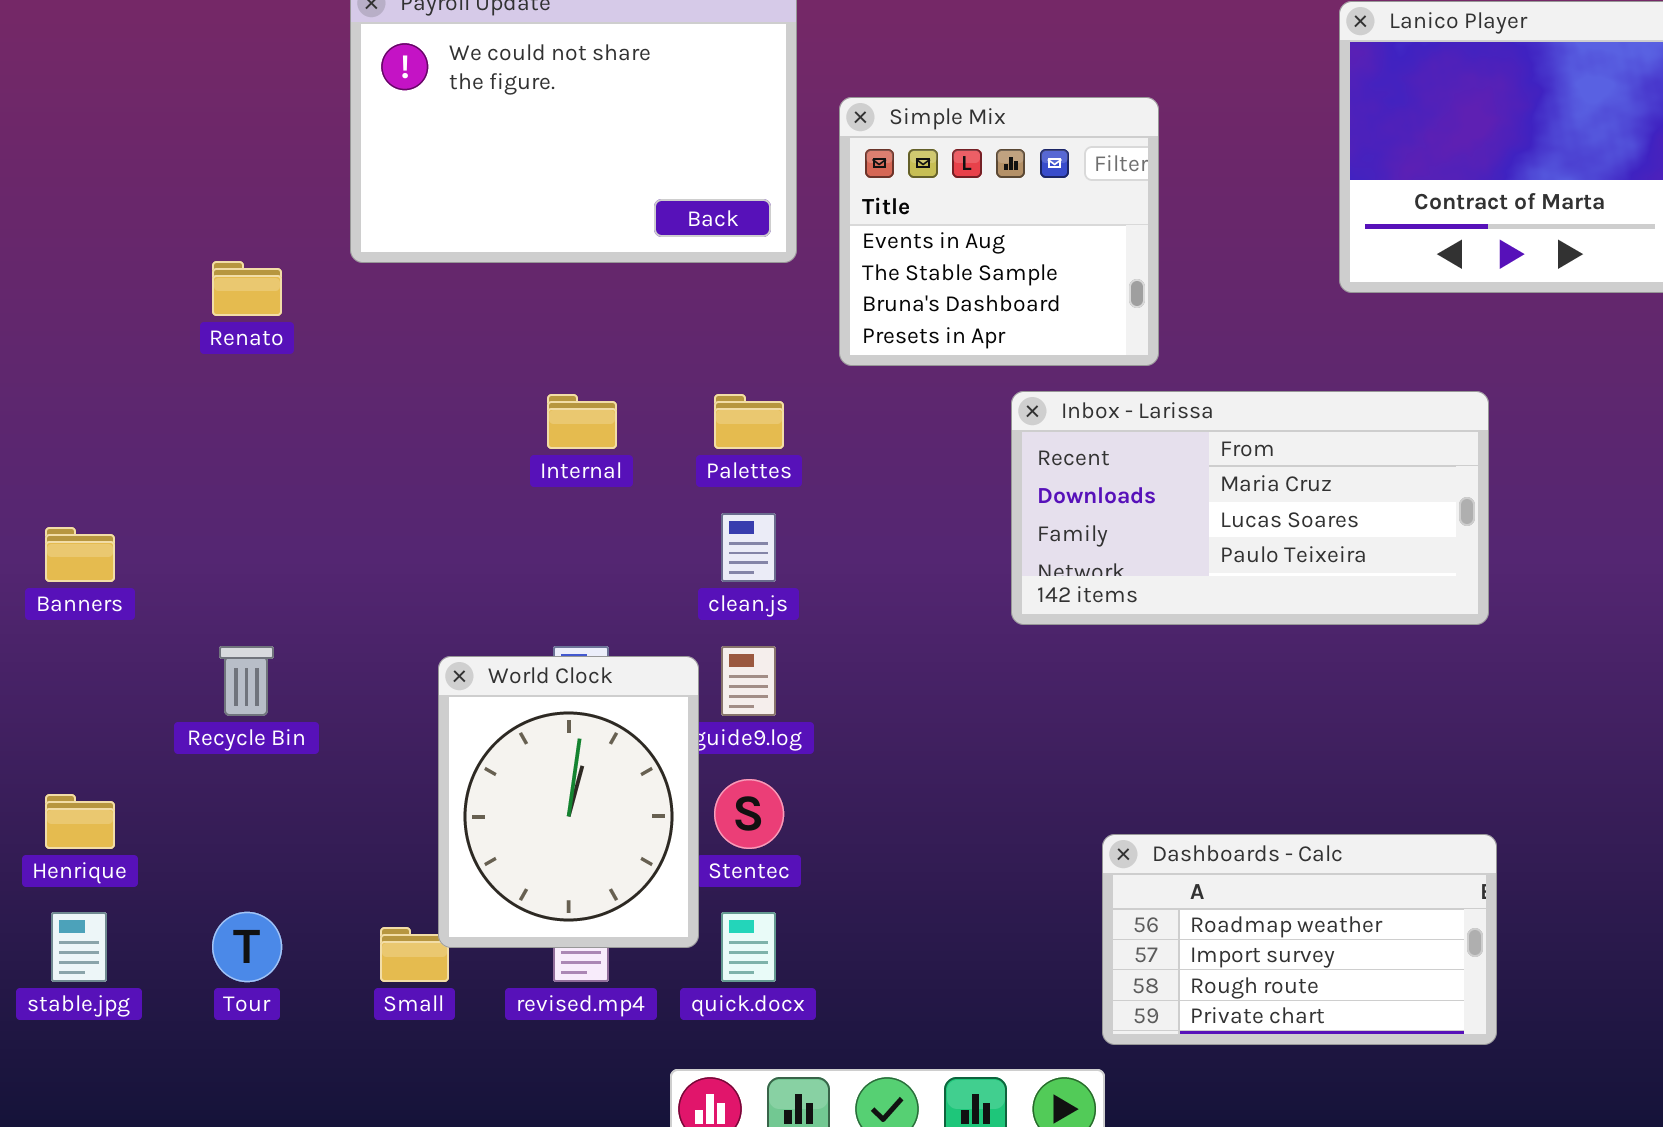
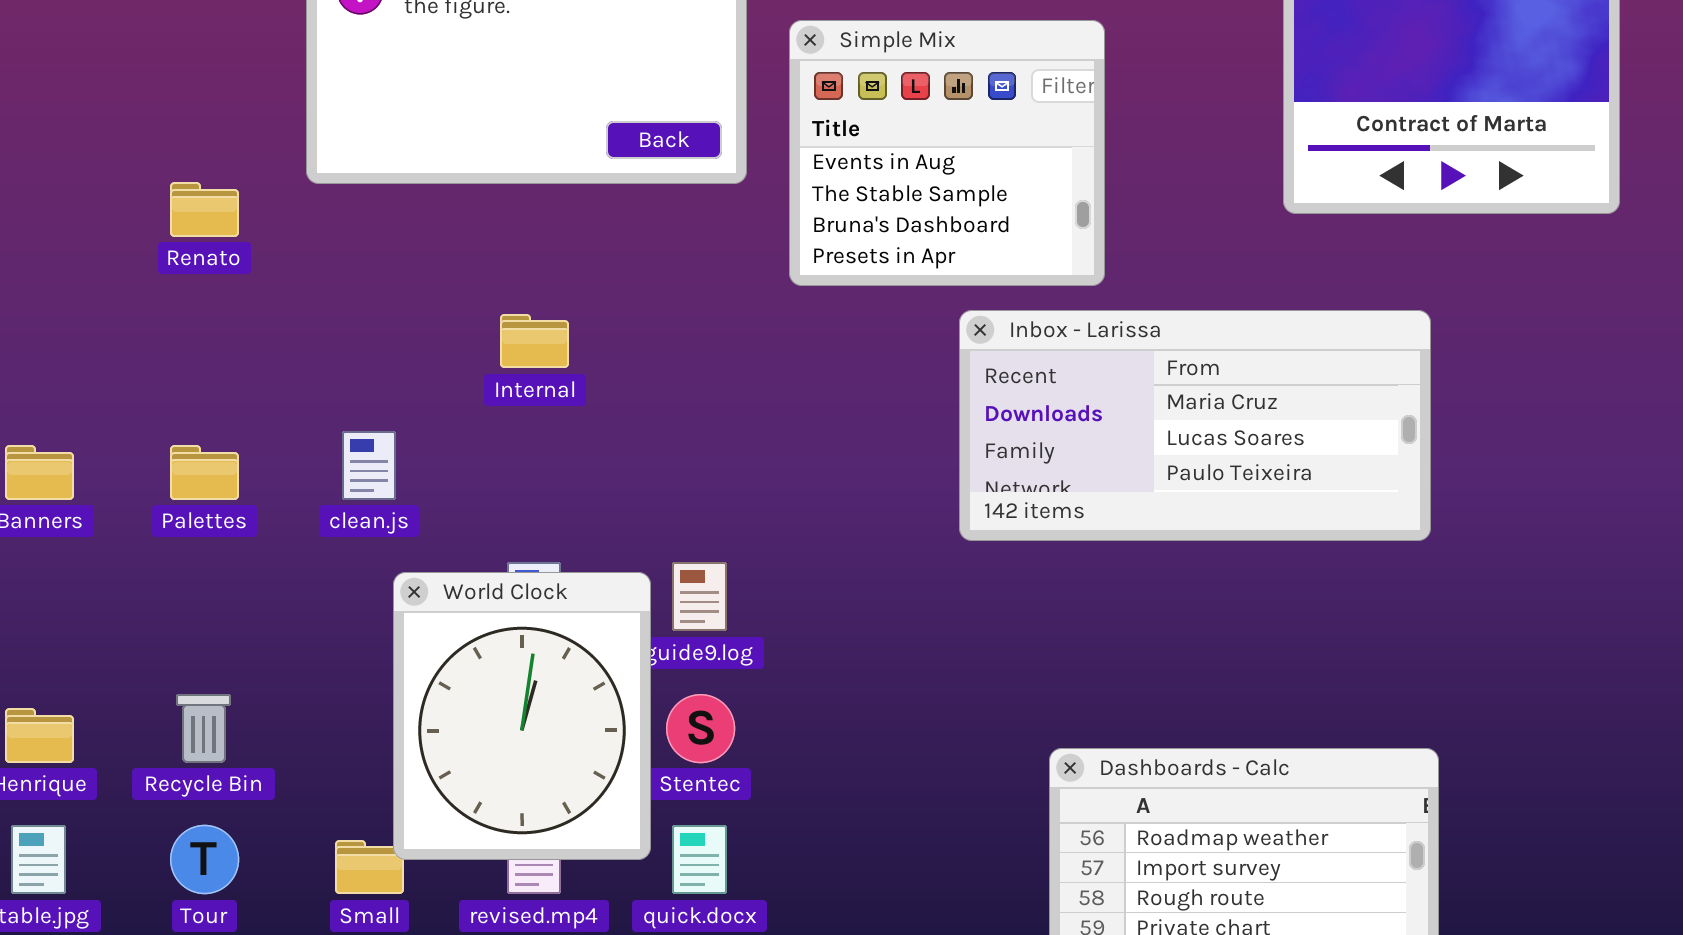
Palettes: [714,394,784,449] -> [170,445,239,500], moved
clean.js: [721,513,776,582] -> [342,431,396,500], moved
Recycle Bin: [219,646,274,716] -> [176,694,231,763], moved

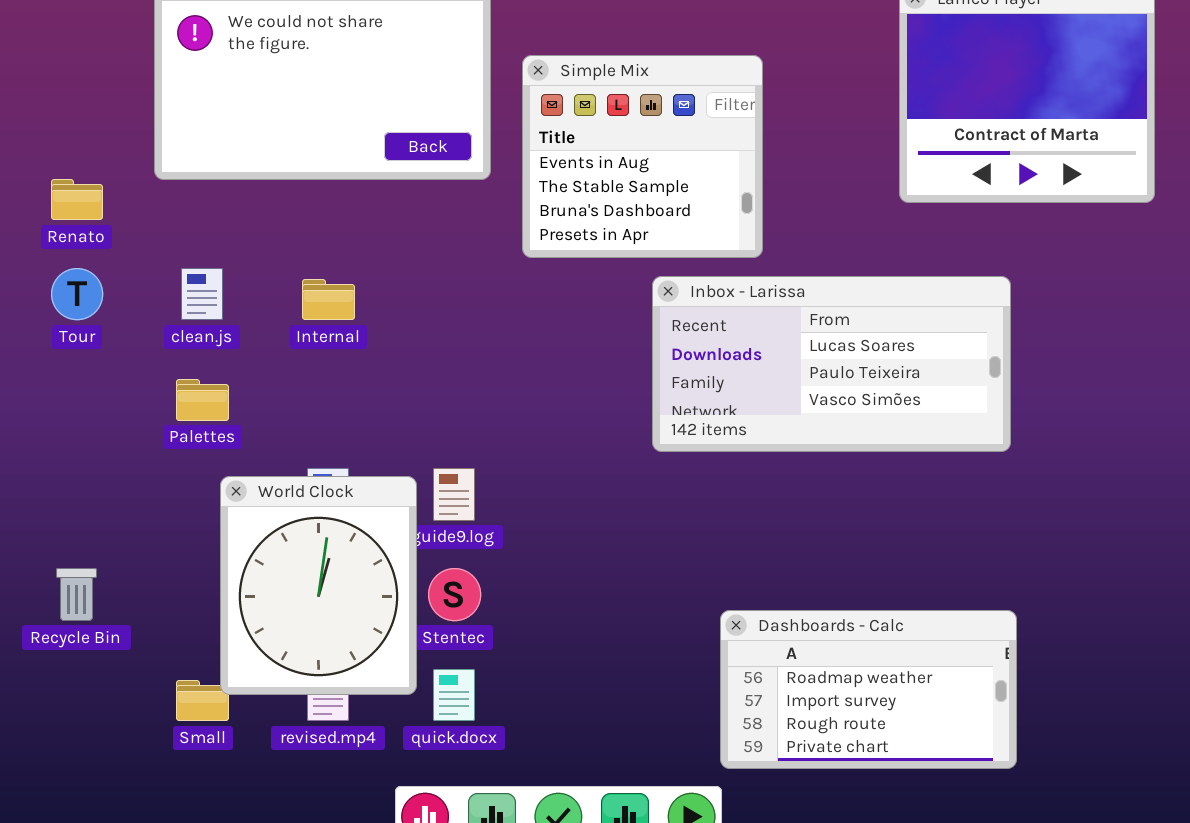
Inbox - Larissa: [959,310,1431,541] -> [652,276,1011,452], scrolled down 1 row
clean.js: [342,431,396,500] -> [181,268,223,320], moved
Palettes: [170,445,239,500] -> [176,379,229,421], moved
Tour: [170,825,239,894] -> [51,268,103,320], moved

